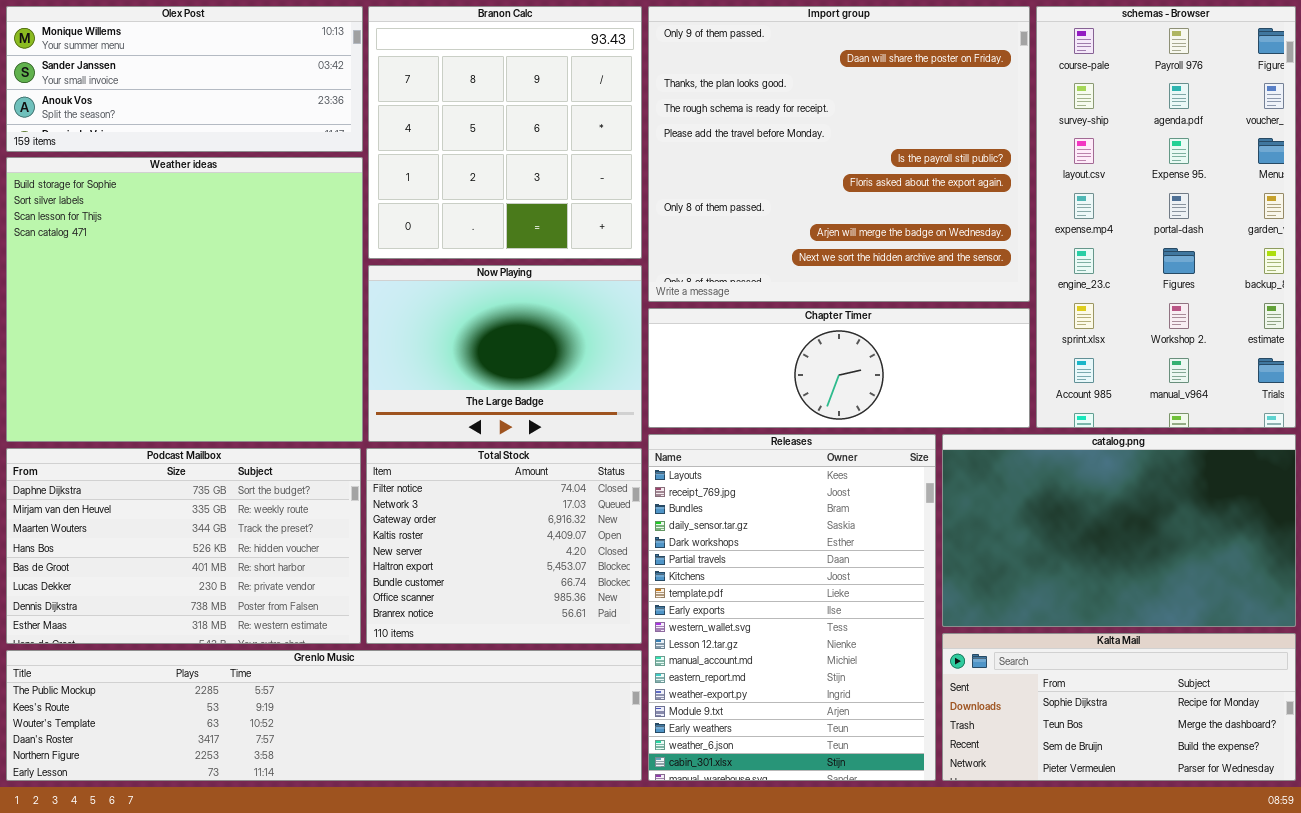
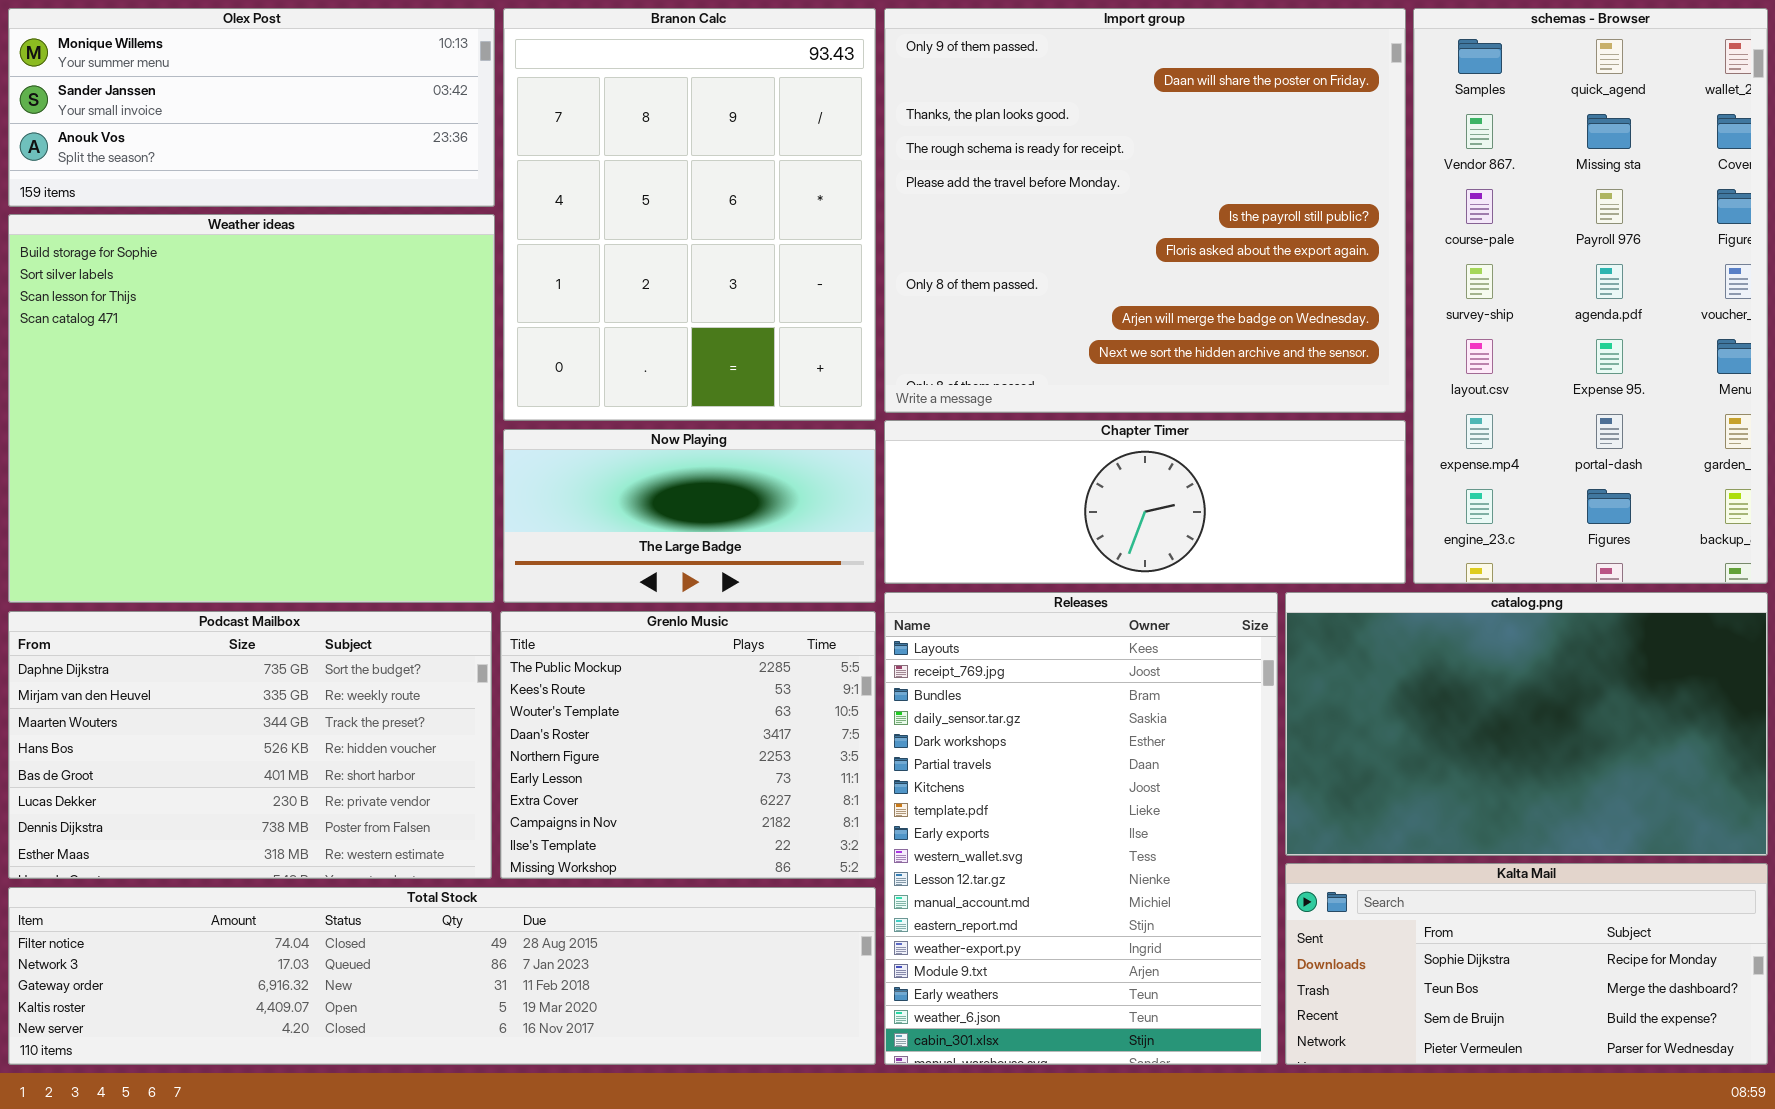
Branon Calc: [368,6,642,259] -> [503,8,876,421], resized
schemas - Browser: [1036,6,1296,428] -> [1413,8,1768,584], scrolled up 2 rows
Now Playing: [368,265,642,442] -> [503,429,876,603], resized
Total Stock: [366,448,642,644] -> [8,887,876,1065], moved, resized
Grenlo Music: [6,650,642,781] -> [500,611,876,879], moved, resized

